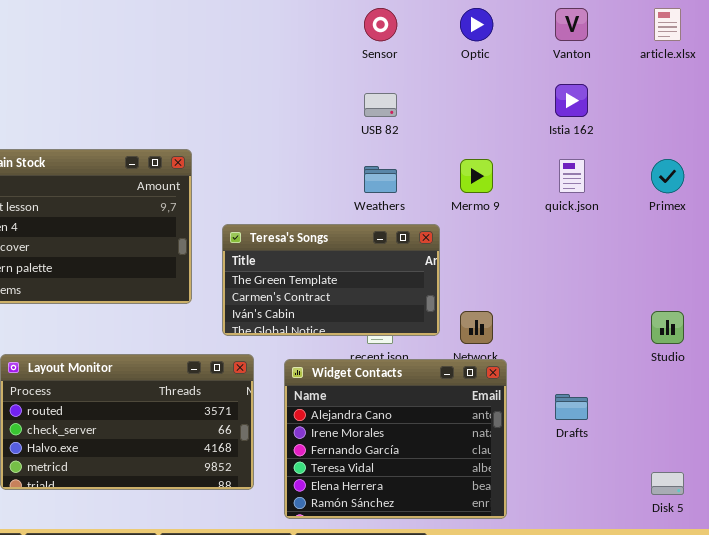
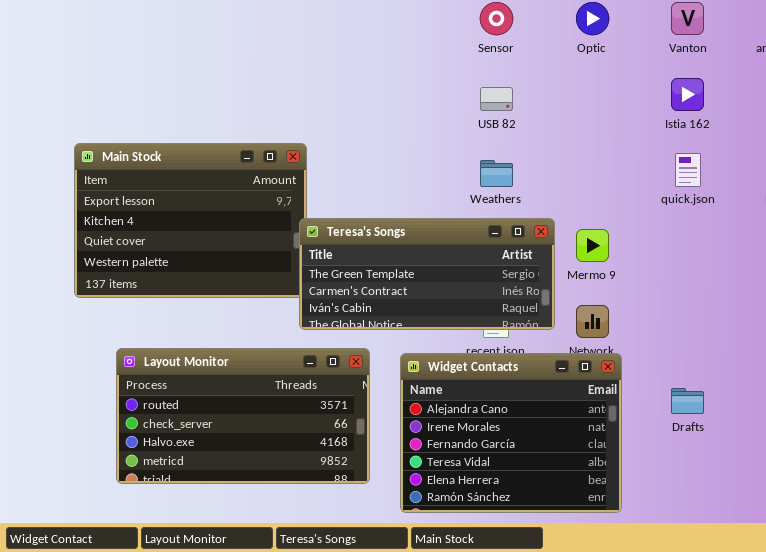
Mermo 9: [460,159,493,193] -> [576,229,609,262], moved
Teresa's Songs: [222,224,440,336] -> [299,218,555,330], resized

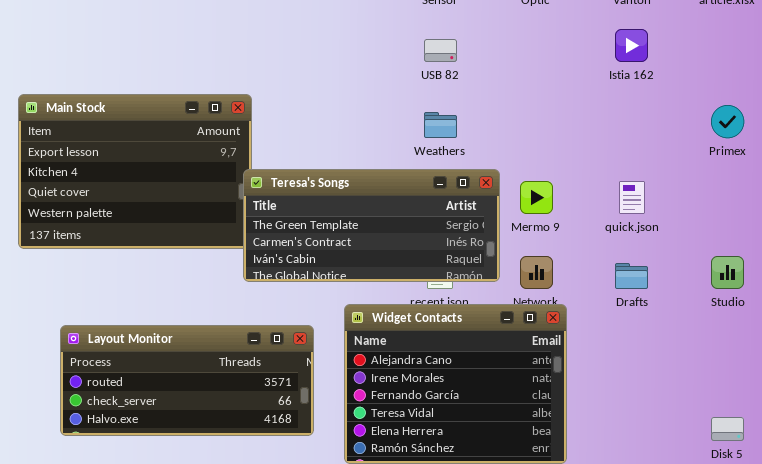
quick.json: [675,153,701,187] -> [619,181,645,214], moved
Layout Monitor: [116,348,370,484] -> [60,325,314,436], resized
Drafts: [671,388,704,414] -> [615,263,648,289], moved

